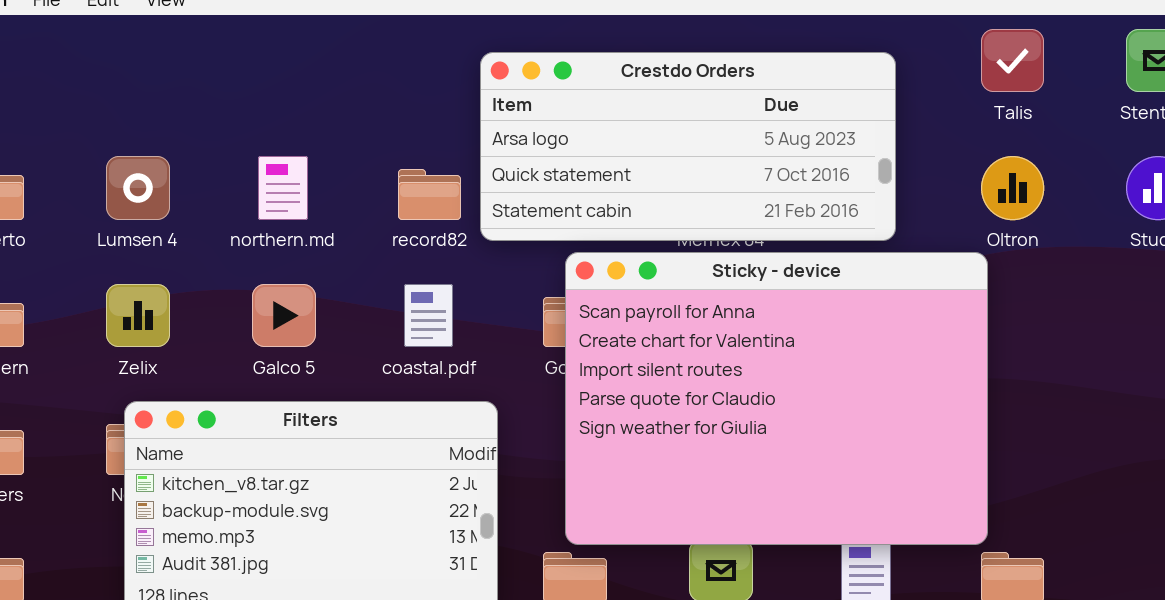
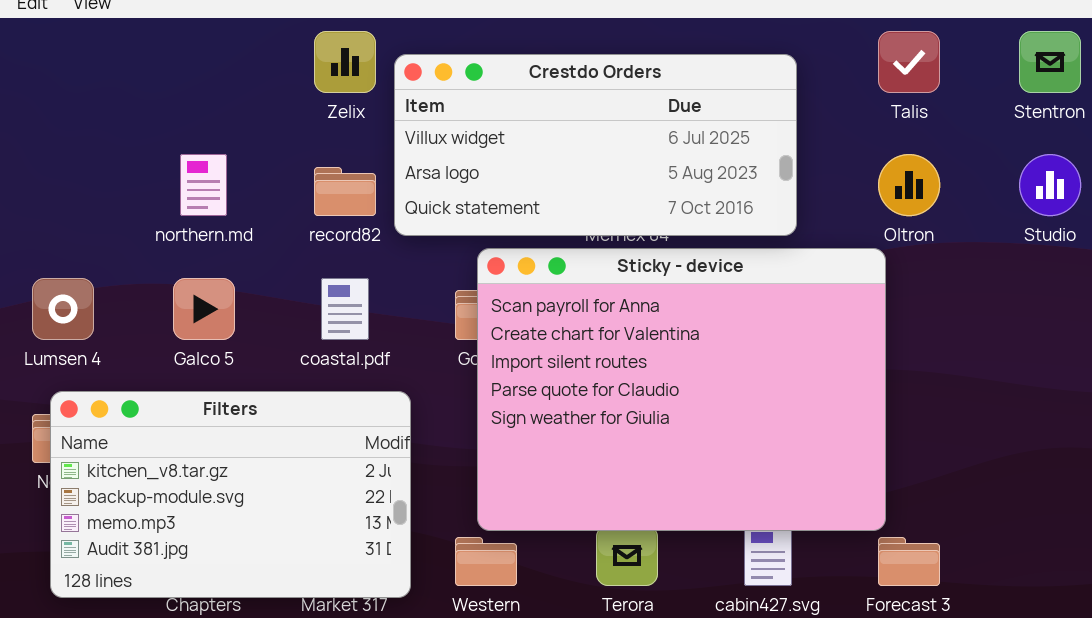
Crestdo Orders: [480,52,896,241] -> [394,54,797,236], scrolled up 1 row
Lumsen 4: [106,156,170,220] -> [32,278,94,340], moved
Zelix: [106,284,170,347] -> [314,31,376,93], moved

